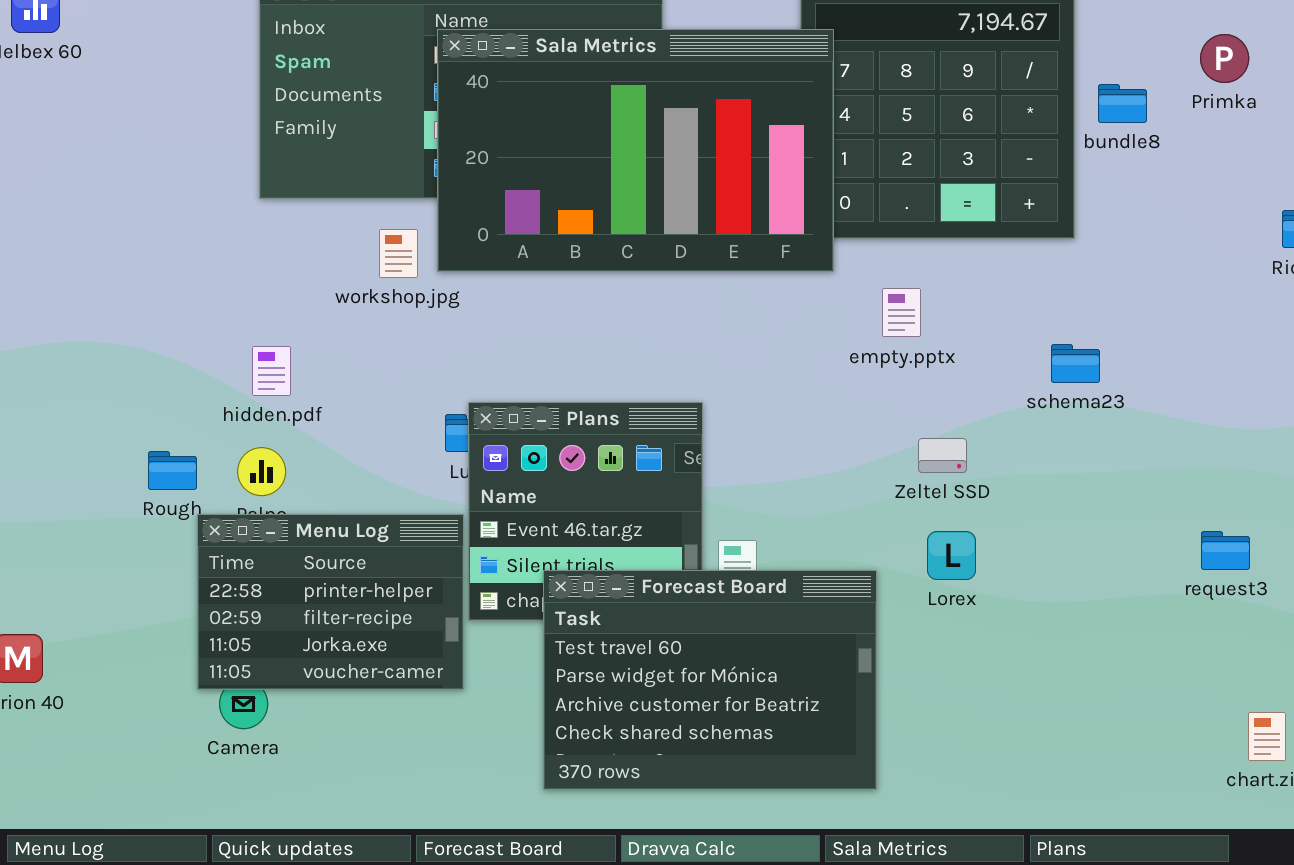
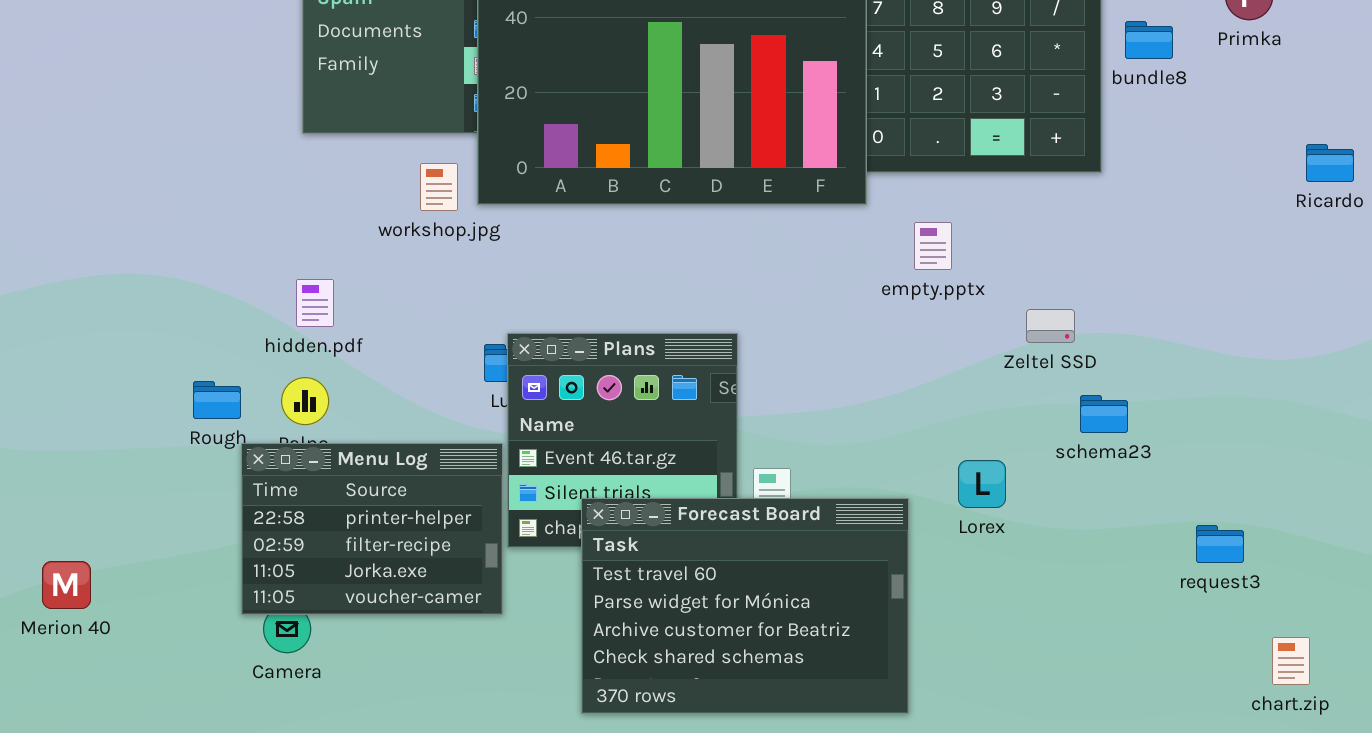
schema23: [1051,344,1100,383] -> [1080,395,1128,433], moved
Zeltel SSD: [918,438,967,473] -> [1026,309,1075,343], moved
request3: [1201,531,1250,570] -> [1196,525,1244,563], moved

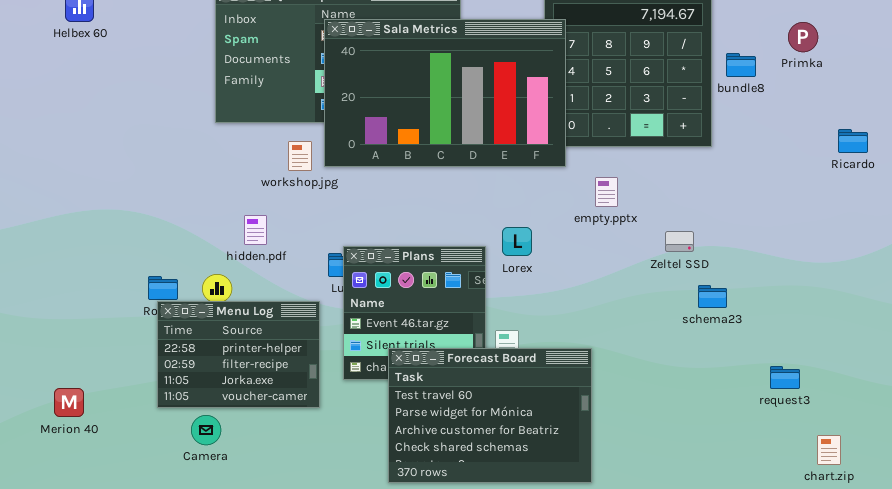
hidden.pdf: [296,279,334,327] -> [244,215,267,245], moved
Menu Log: [241,443,503,615] -> [157,301,320,408], moved
Lorex: [958,460,1006,508] -> [502,227,532,256], moved

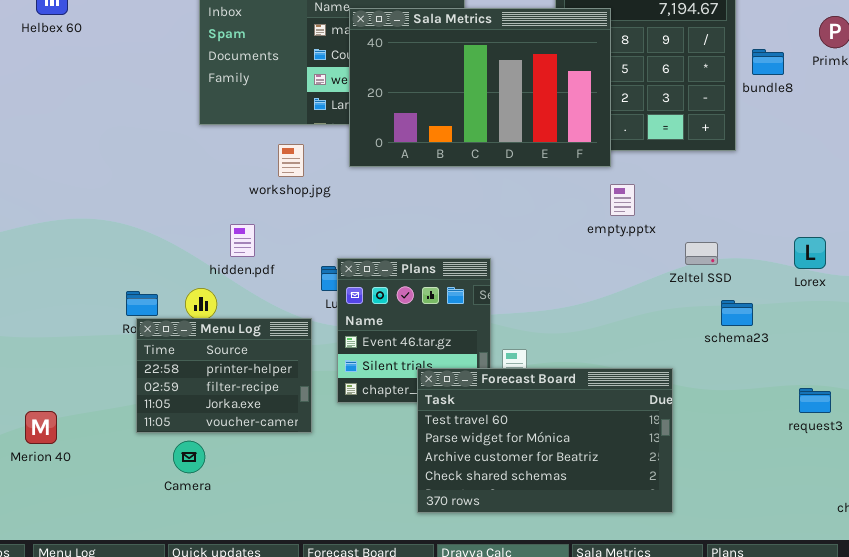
Sala Metrics: [324,19,566,167] -> [349,8,611,167], moved
Lorex: [502,227,532,256] -> [794,237,826,269], moved
Forecast Board: [388,348,592,483] -> [417,368,673,513], moved, resized

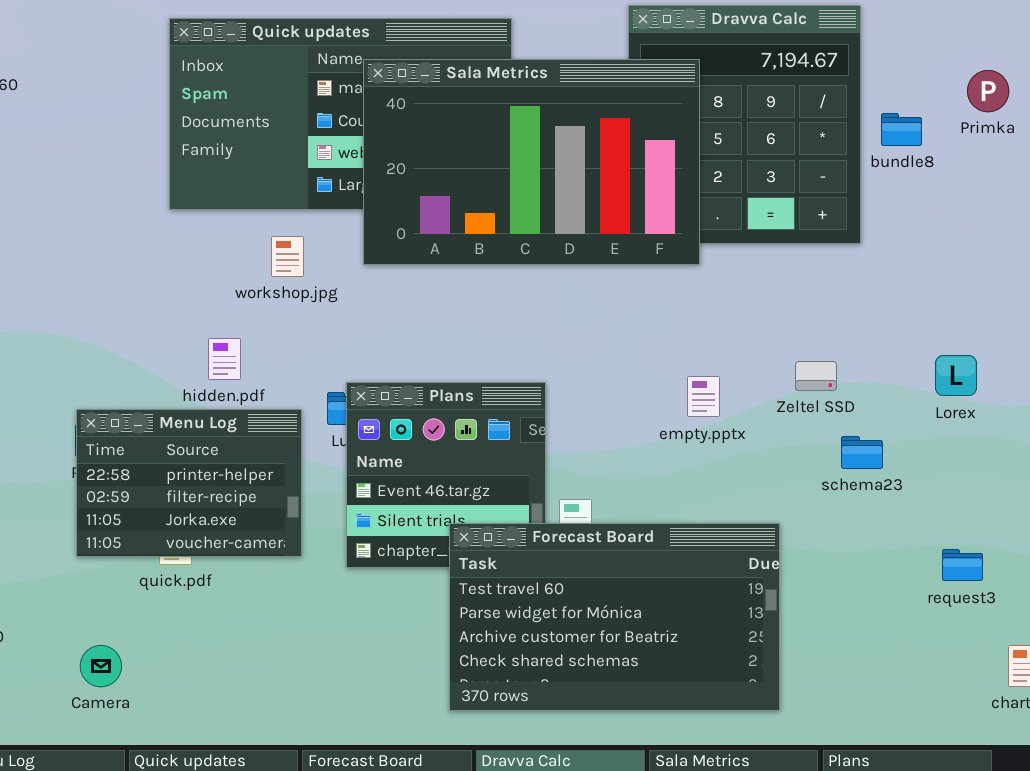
empty.pptx: [610,184,635,216] -> [687,376,720,417], moved
Menu Log: [136,318,312,433] -> [76,409,302,557], moved
Camera: [173,441,205,473] -> [80,645,122,687], moved

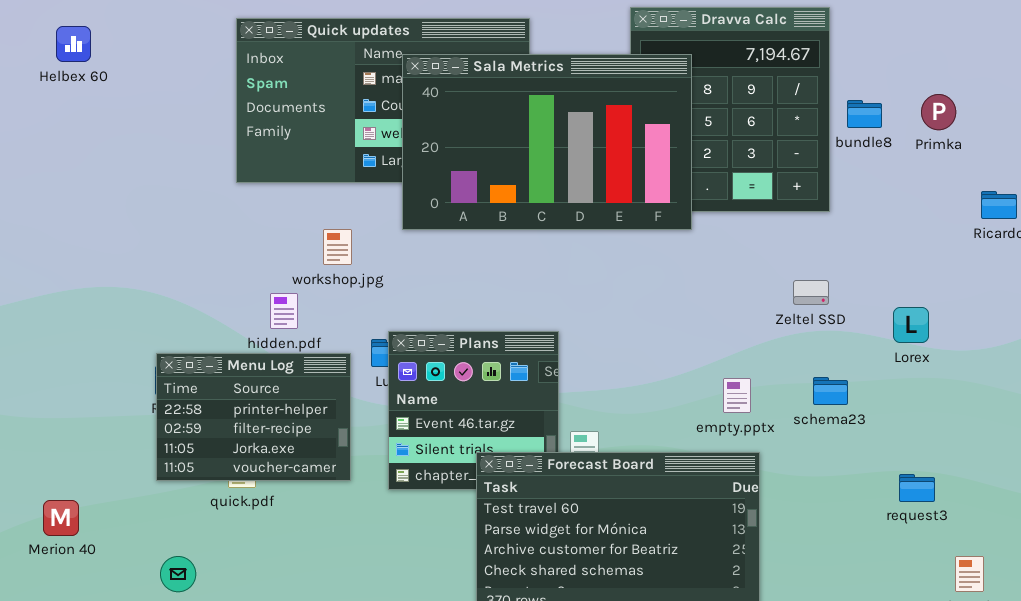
Primka: [967,70,1009,112] -> [921,94,956,130], moved
workshop.jpg: [271,236,304,277] -> [323,229,352,265], moved
Zeltel SSD: [795,361,837,391] -> [793,280,829,305], moved
empty.pptx: [687,376,720,417] -> [723,378,751,413], moved

